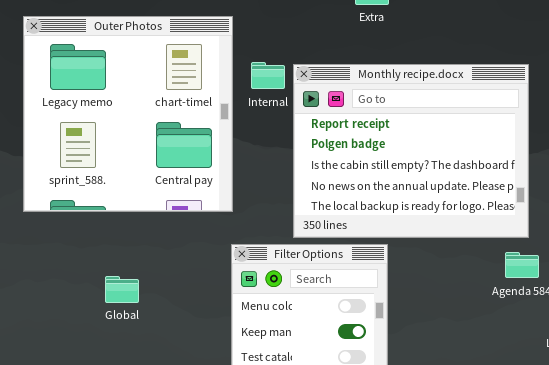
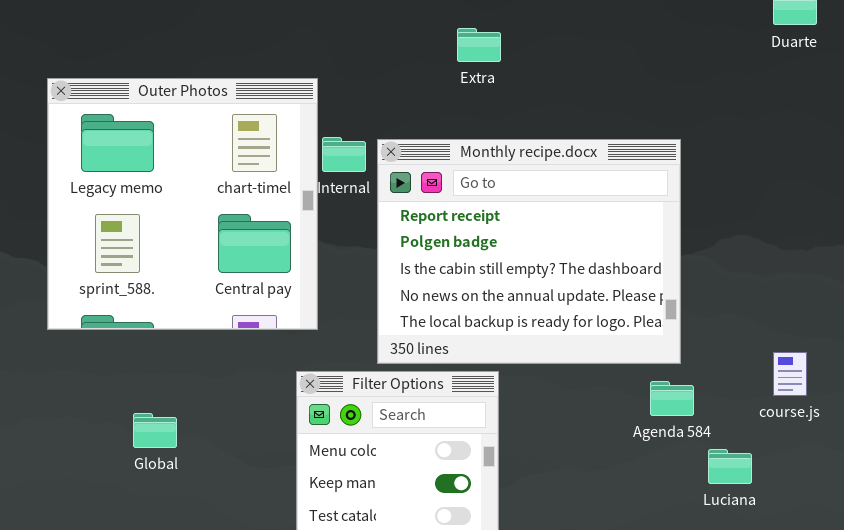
Outer Photos: [23,16,233,212] -> [47,78,318,330], moved

